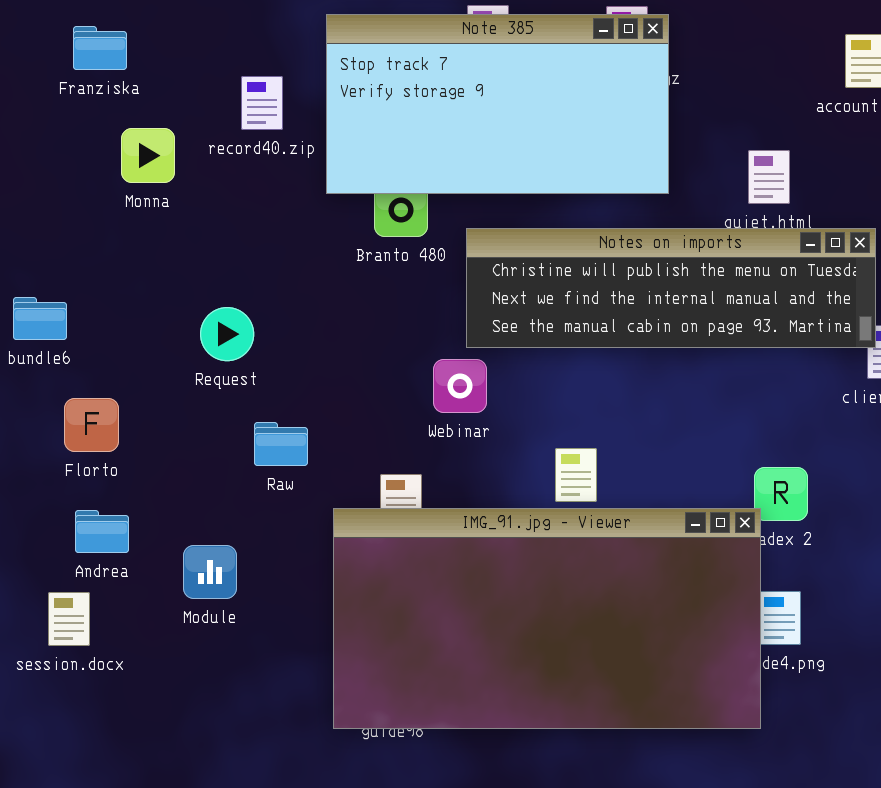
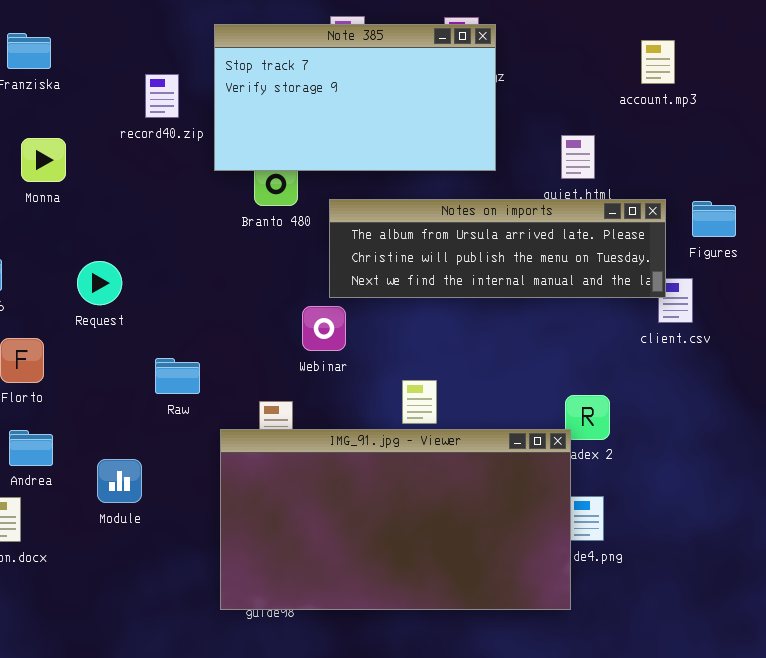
Monna: [121,128,175,183] -> [21,138,66,182], moved
Notes on imports: [466,228,876,348] -> [329,199,666,298], scrolled up 1 row
Request: [200,307,254,361] -> [77,261,122,305], moved

